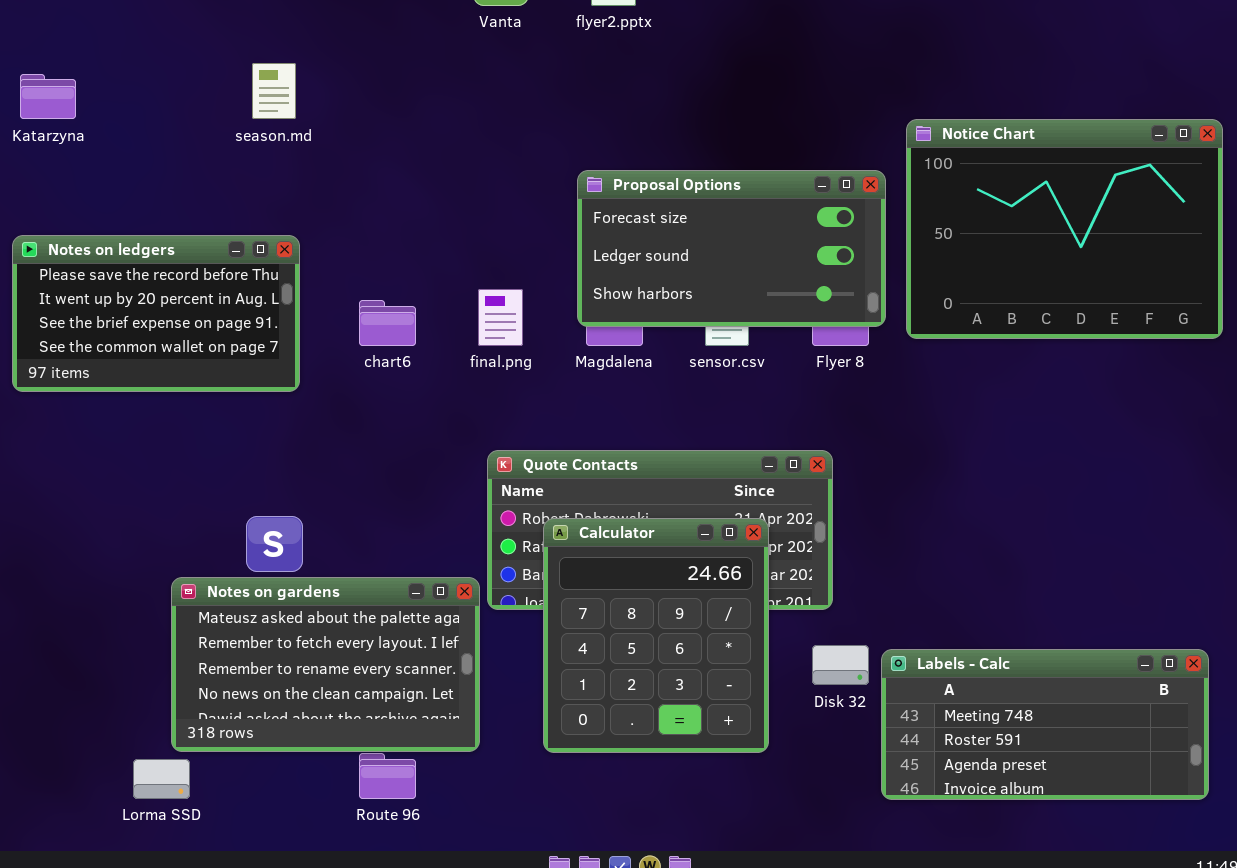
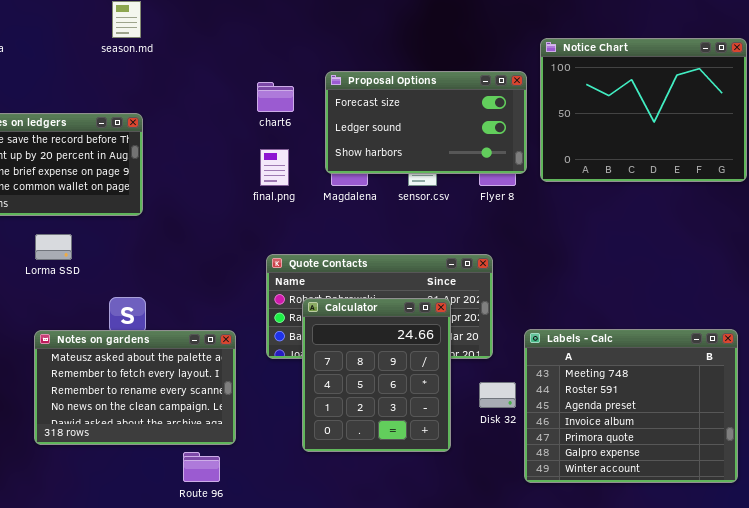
chart6: [359,300,416,346] -> [257,82,294,112], moved
Notes on gardens: [171,577,480,752] -> [34,330,236,445], moved
Labels - Calc: [881,649,1209,800] -> [524,329,738,483], resized
Lorma SSD: [133,759,190,799] -> [35,234,72,260], moved

